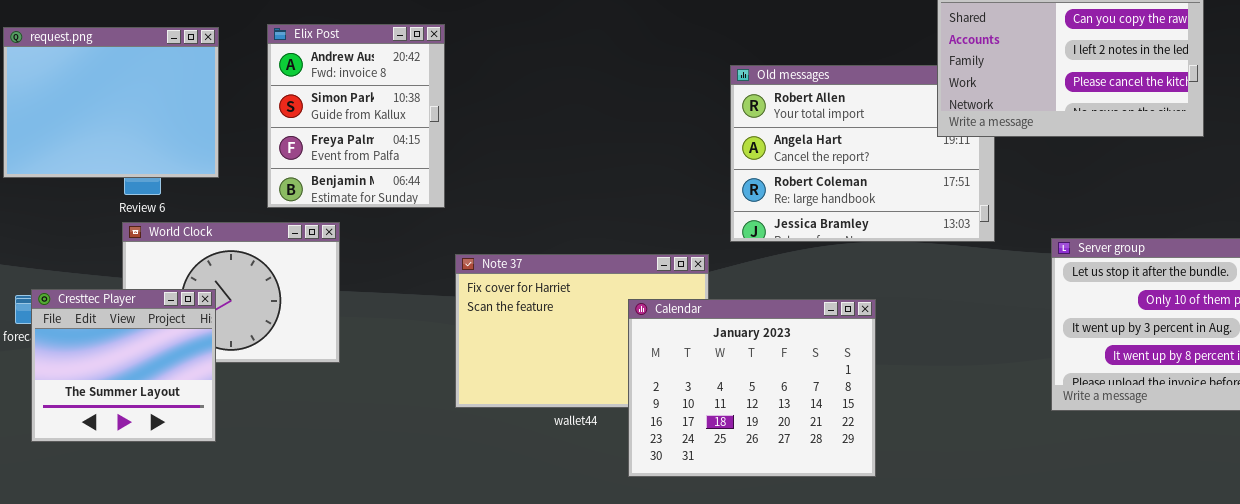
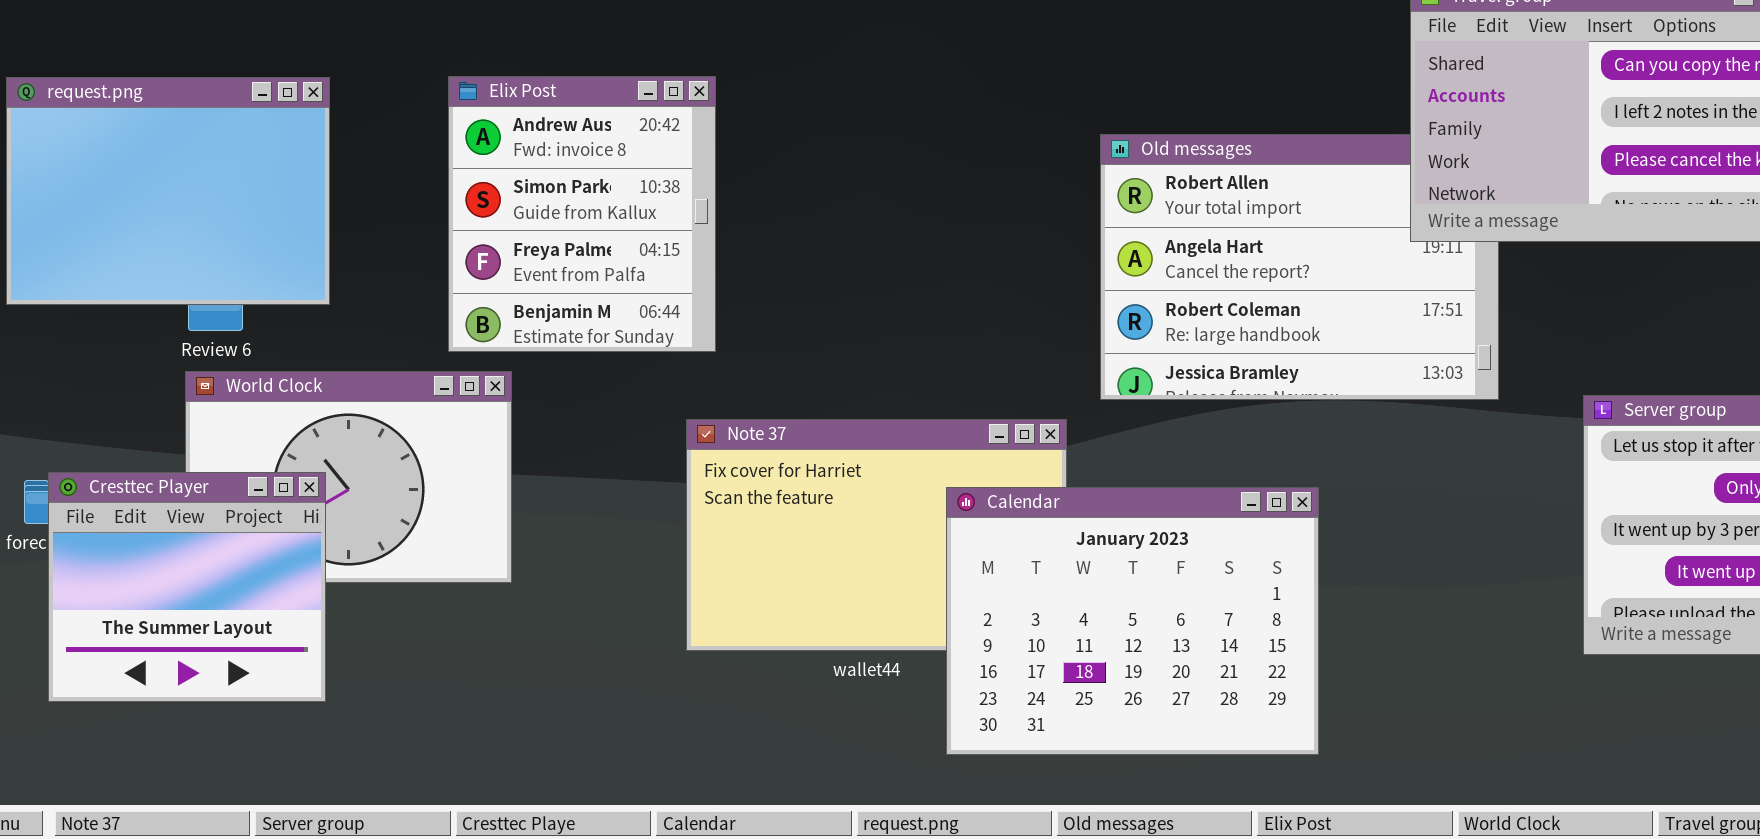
Elix Post: [267,24,445,208] -> [448,76,716,352], moved

